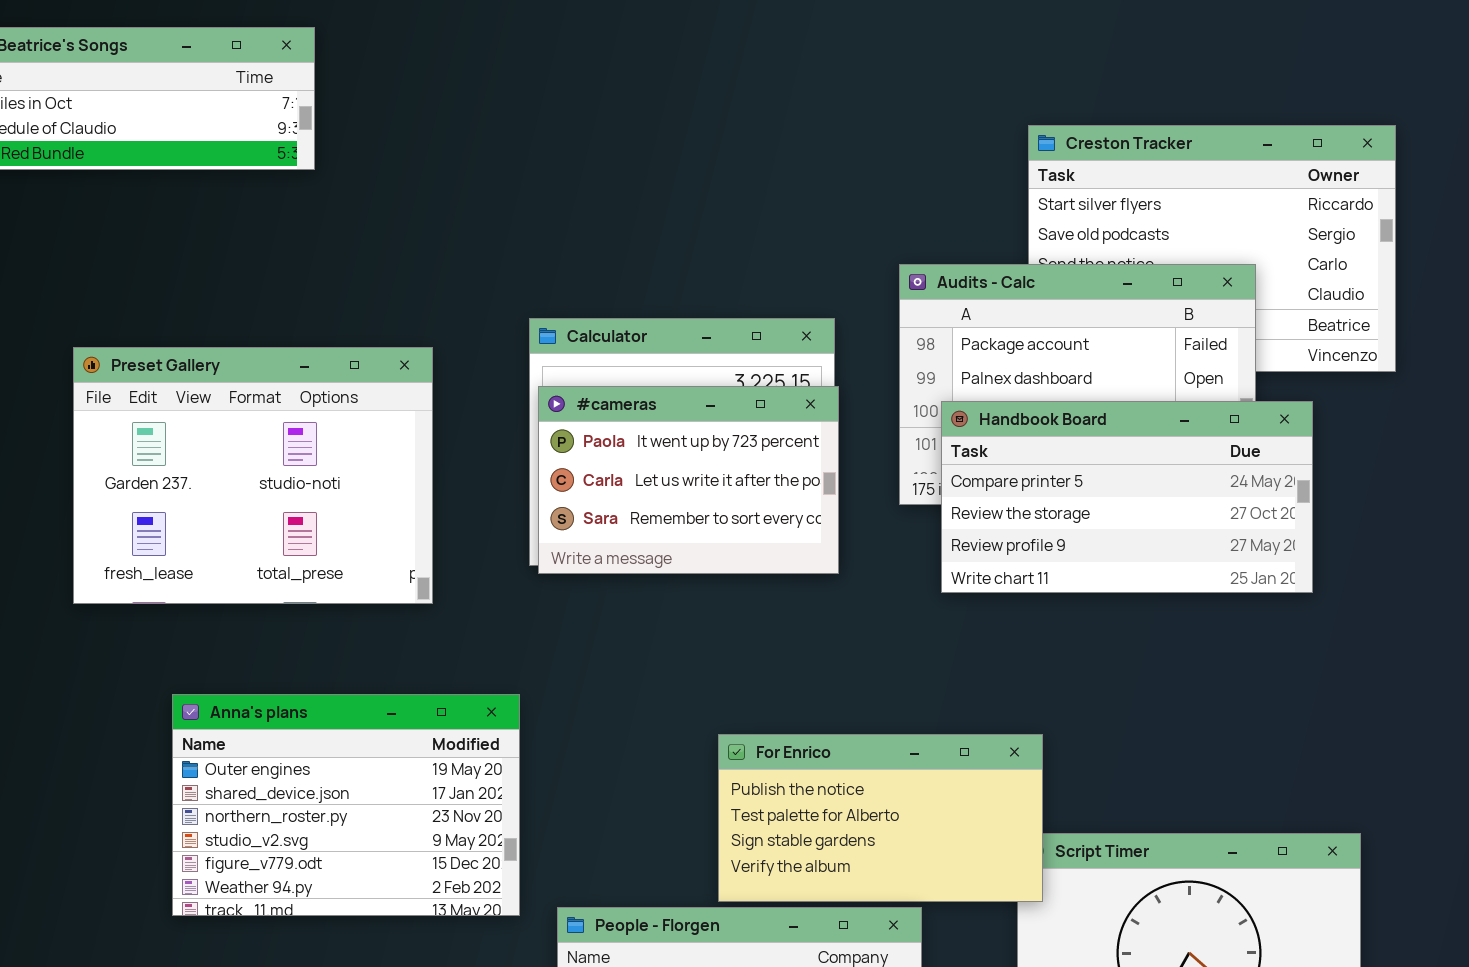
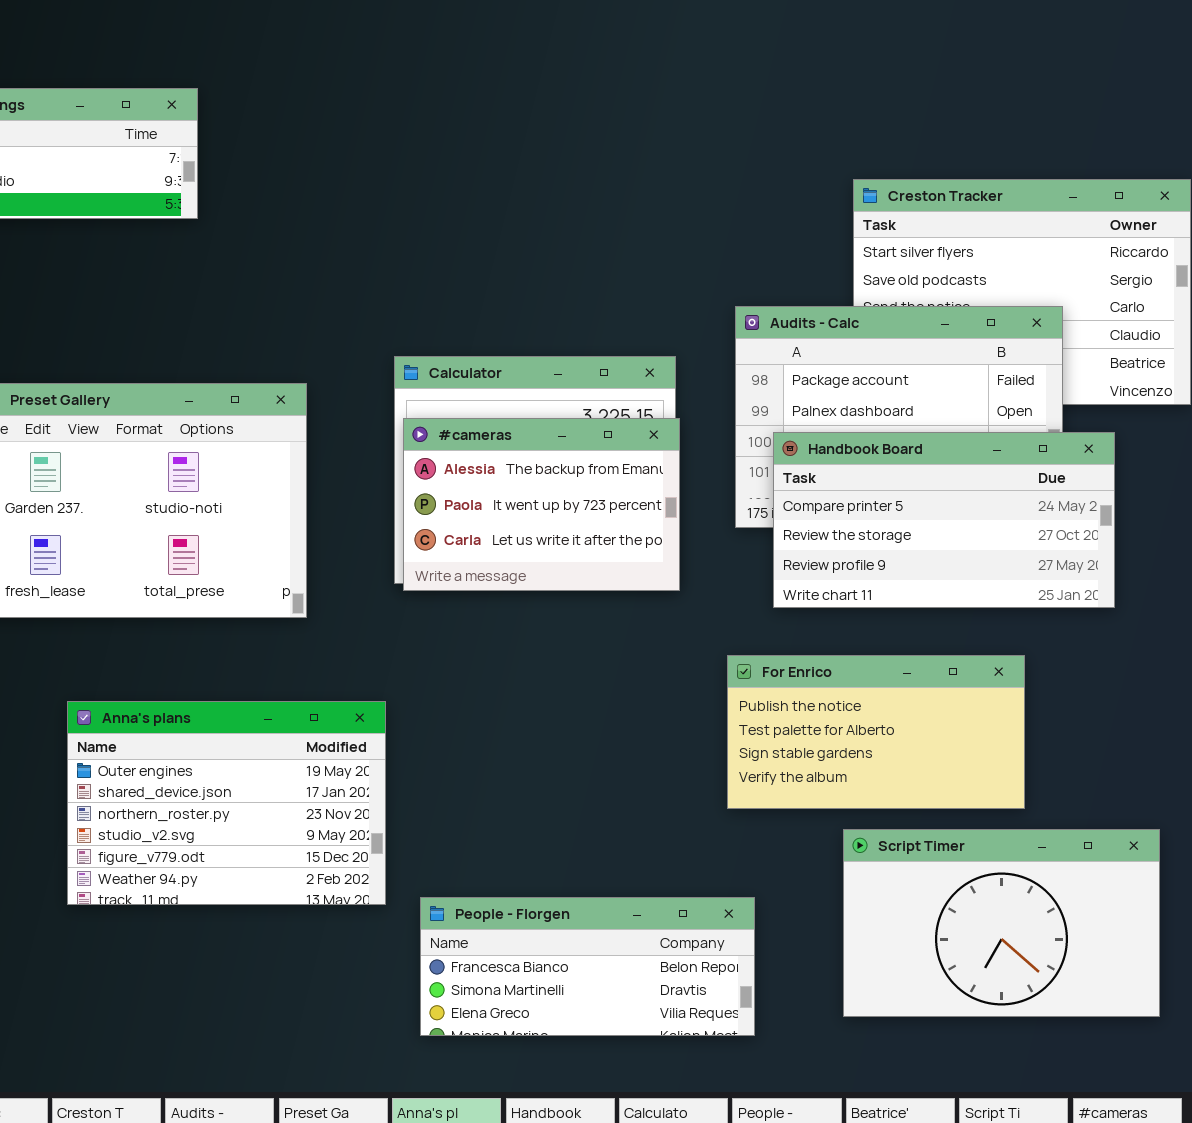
#cameras: [538,386,839,574] -> [403,418,680,591], scrolled up 1 row
For Enrico: [718,734,1043,902] -> [727,655,1025,809], moved

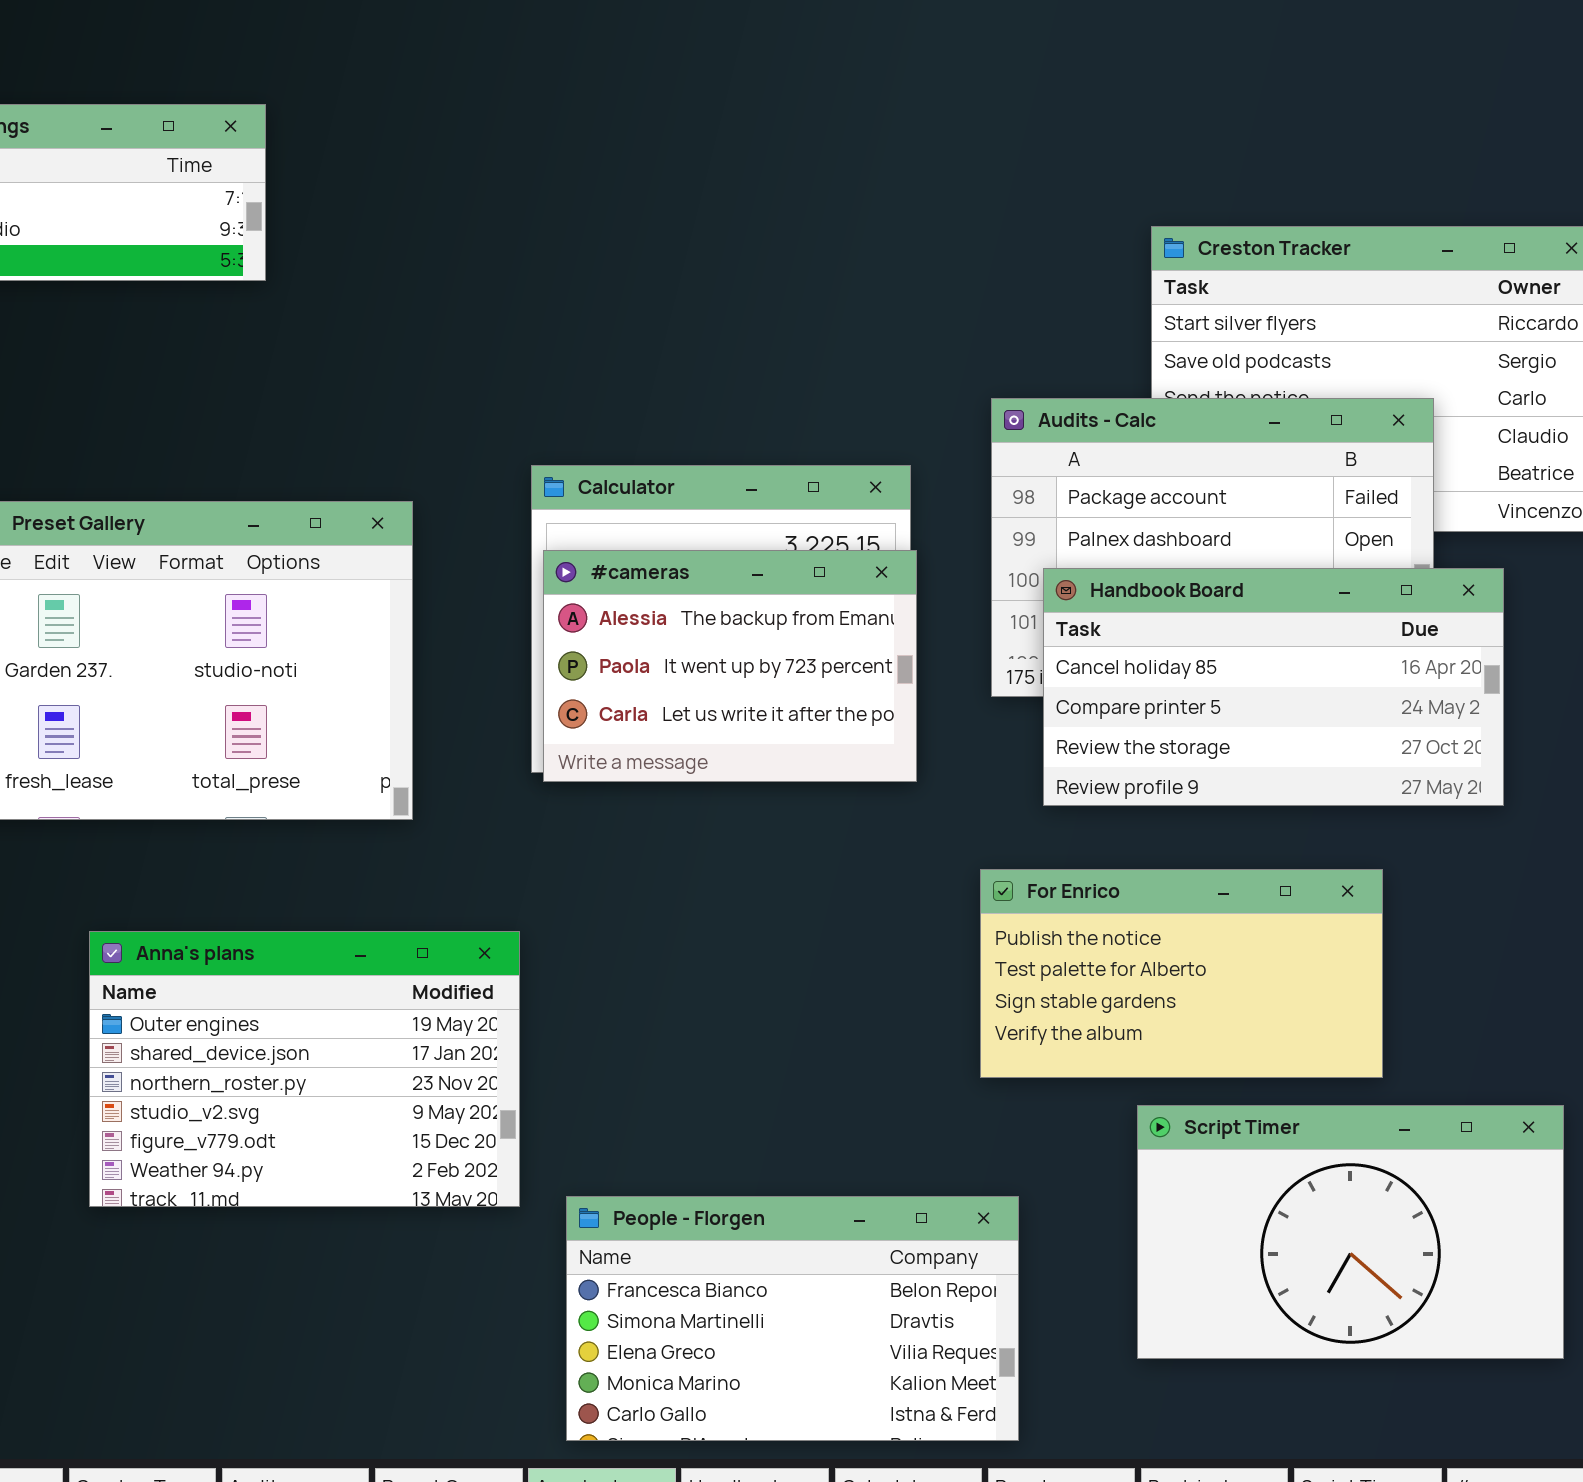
Handbook Board: [773,432,1115,608] -> [1043,568,1504,806], scrolled up 1 row
People - Florgen: [420,897,755,1036] -> [566,1196,1019,1441], resized

